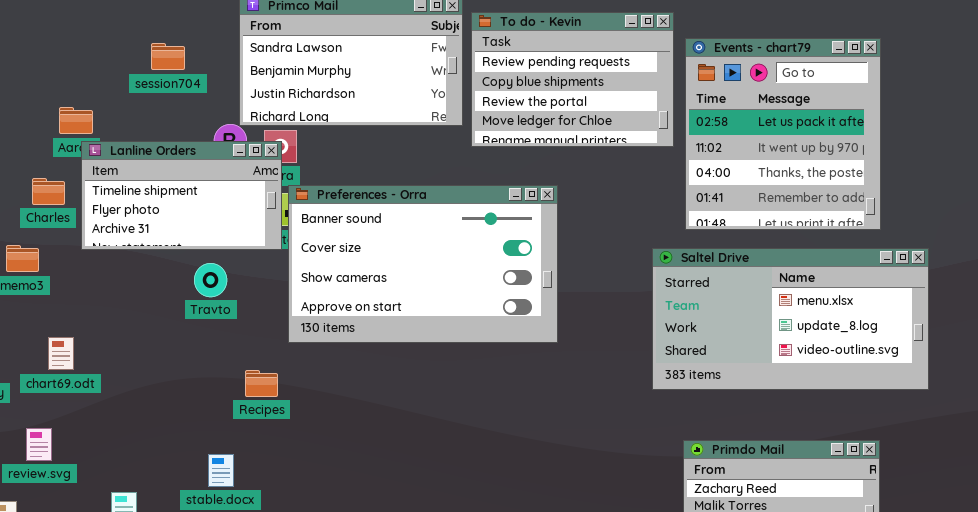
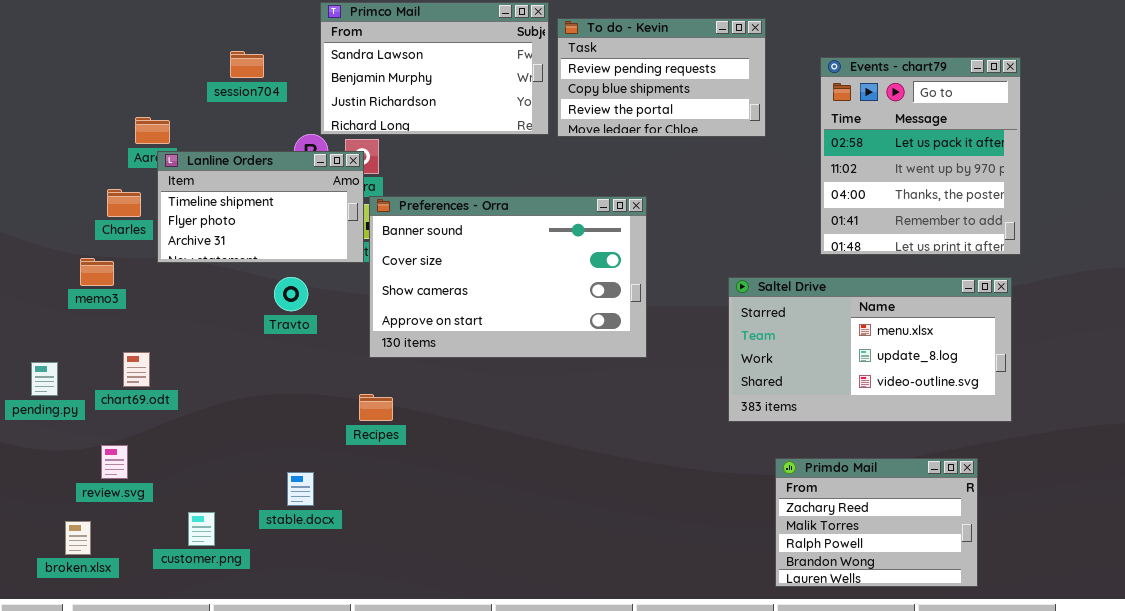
To do - Kevin: [471,12,674,147] -> [557,18,766,137], resized
Events - chart79: [685,38,881,230] -> [820,57,1021,255], moved
Saltel Drive: [652,248,929,390] -> [728,277,1012,422], moved
Recipes: [245,370,278,397] -> [359,394,393,421], moved

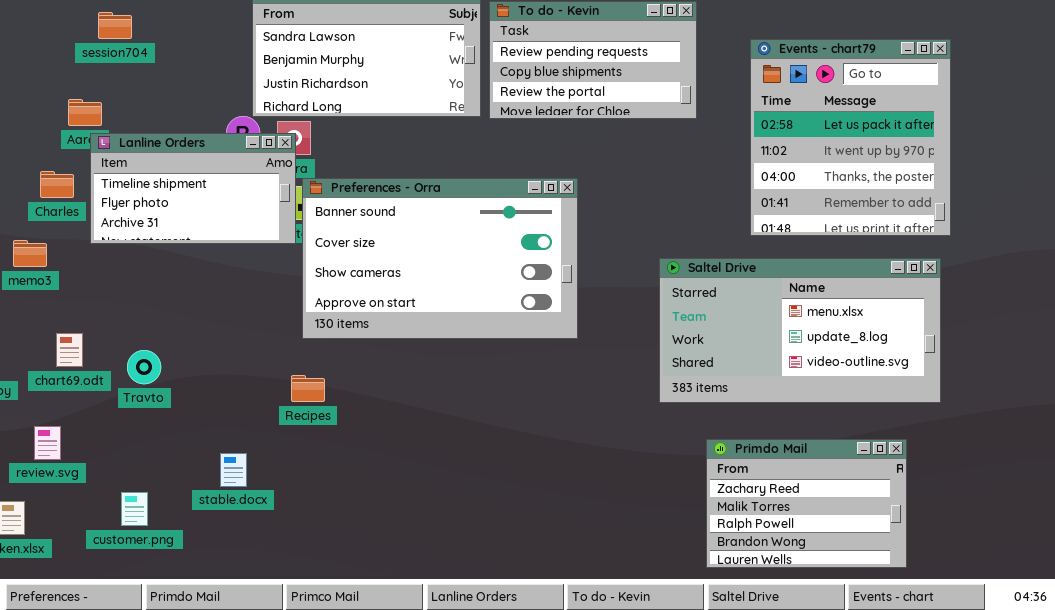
session704: [230,51,264,78] -> [98,12,132,39], moved
Travto: [274,277,308,311] -> [127,350,161,384], moved

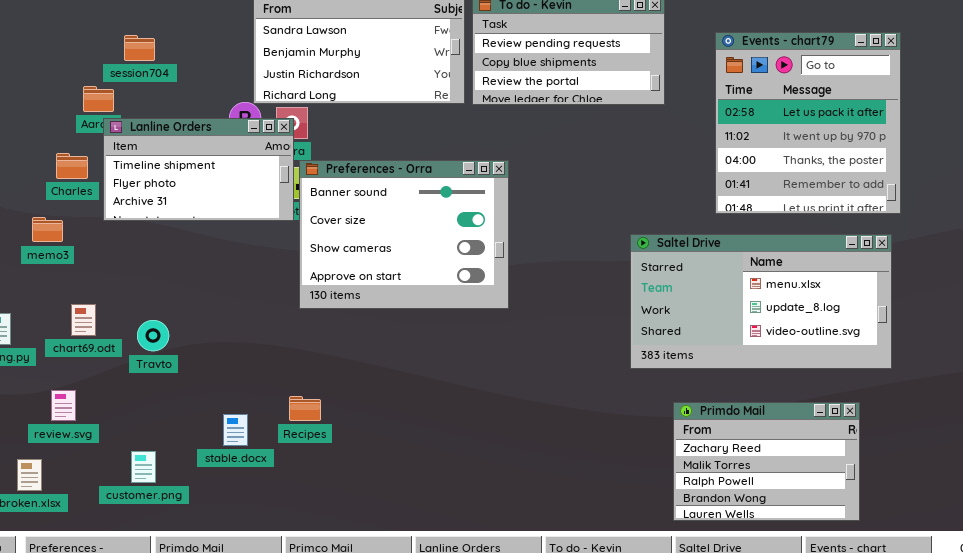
session704: [98,12,132,39] -> [124,35,155,61], moved
Preferences - Orra: [302,178,578,339] -> [299,160,509,309], resized
Recipes: [291,375,325,402] -> [289,396,321,421], moved

